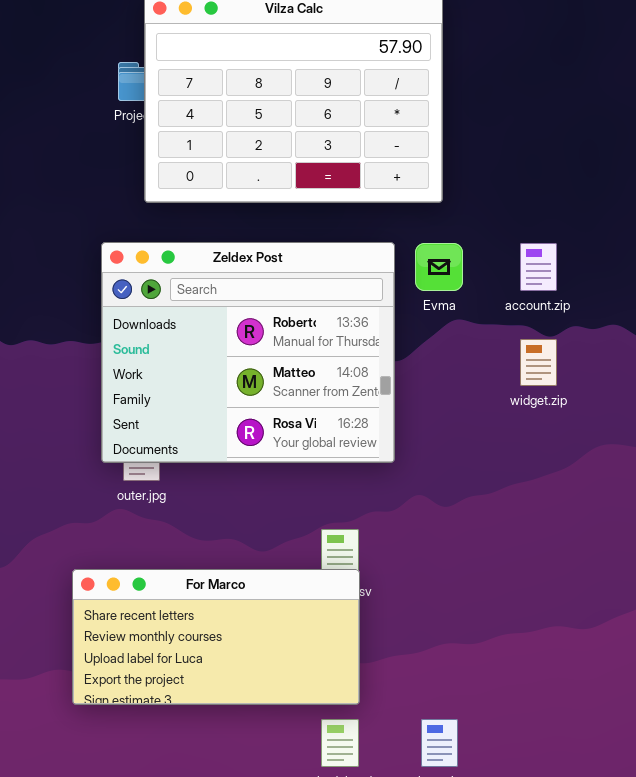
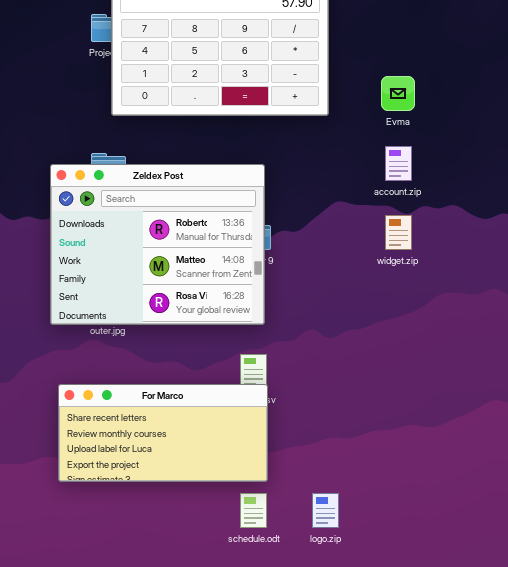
Zeldex Post: [101,242,395,463] -> [50,164,265,325], moved
Evma: [415,243,463,291] -> [381,76,415,111], moved

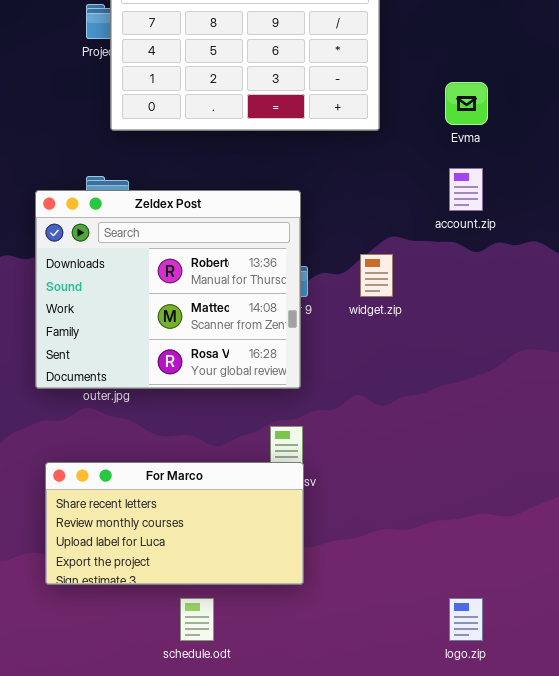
widget.zip: [385,215,412,250] -> [360,254,393,297], moved
schedule.odt: [240,493,267,528] -> [180,598,214,641], moved
logo.zip: [312,493,339,528] -> [449,598,483,641], moved

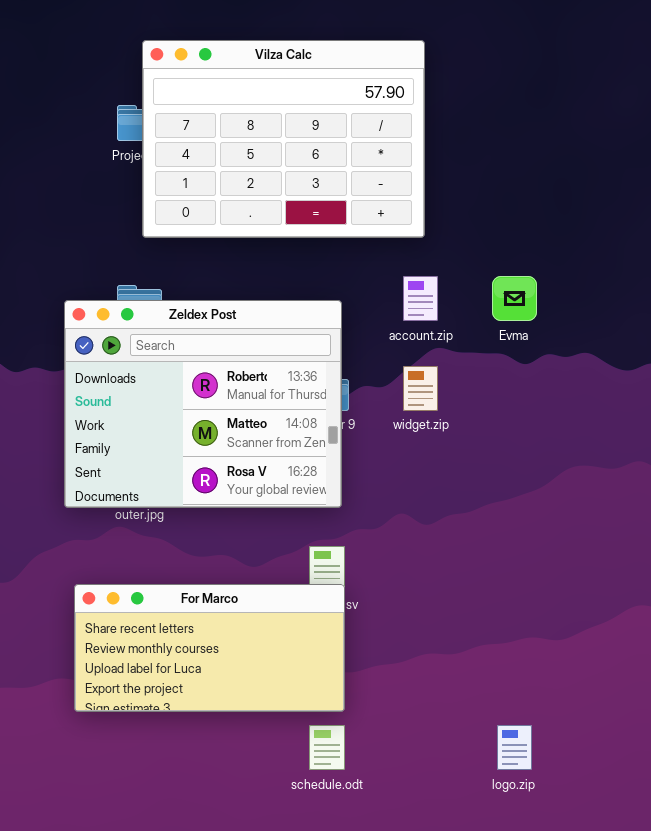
Evma: [445,82,488,125] -> [492,276,537,321], moved
account.zip: [449,168,483,211] -> [403,276,438,321], moved
schedule.odt: [180,598,214,641] -> [309,725,345,770], moved

